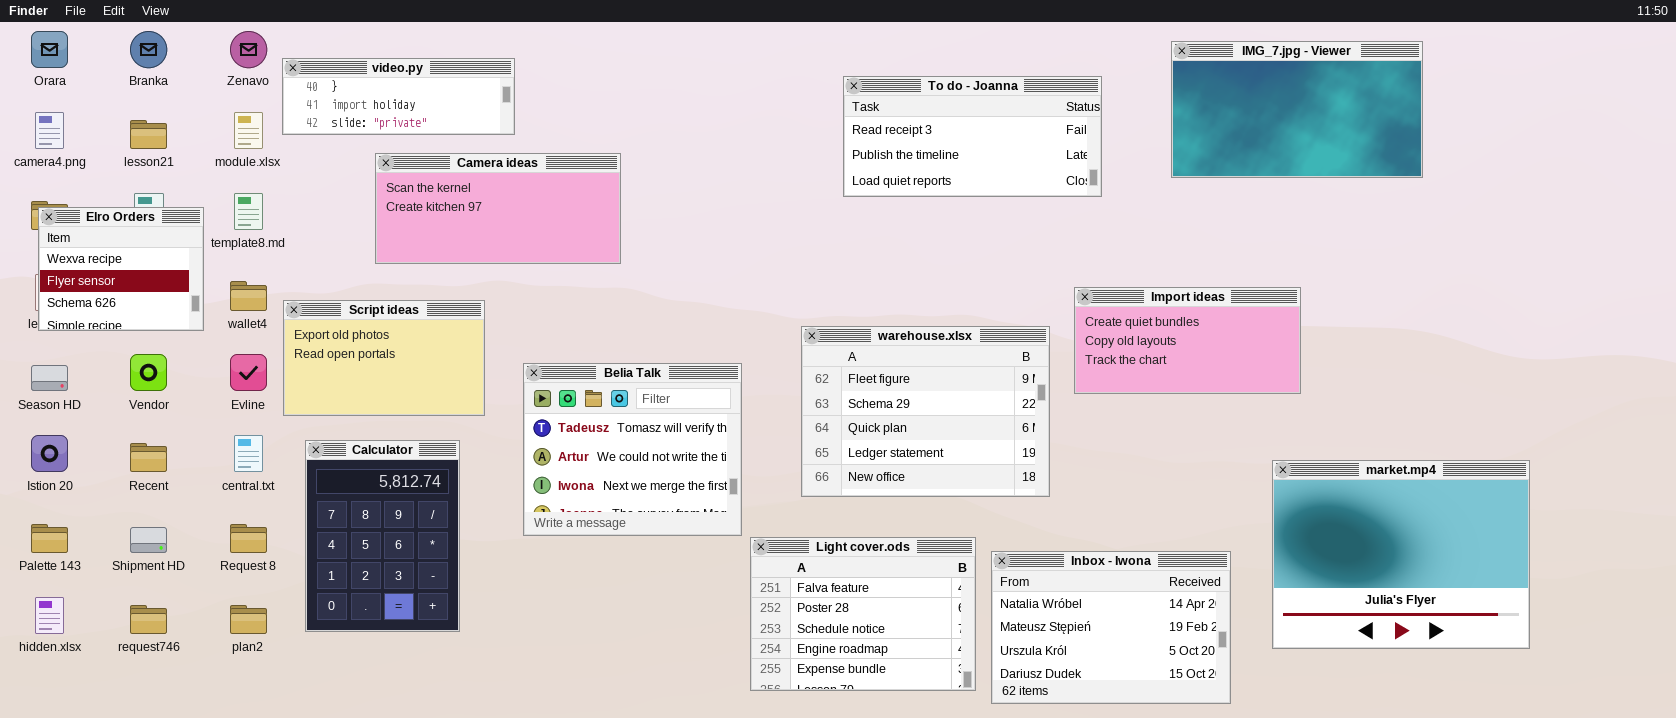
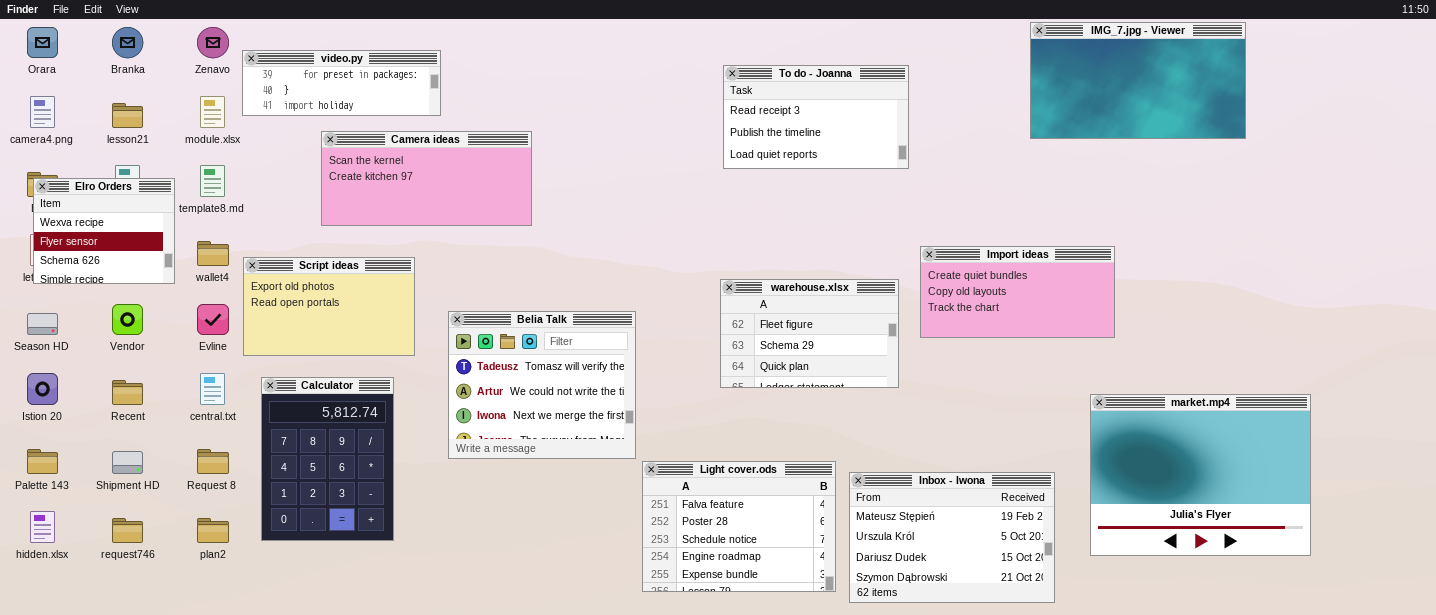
IMG_7.jpg - Viewer: [1171,41,1423,178] -> [1030,22,1246,139], moved
video.py: [282,58,515,135] -> [242,50,441,116], scrolled up 1 row
To do - Joanna: [843,76,1102,197] -> [723,65,909,169], resized
warehouse.xlsx: [801,326,1050,497] -> [720,279,899,388], resized
Inbox - Iwona: [991,551,1231,704] -> [849,472,1055,603], scrolled down 1 row

